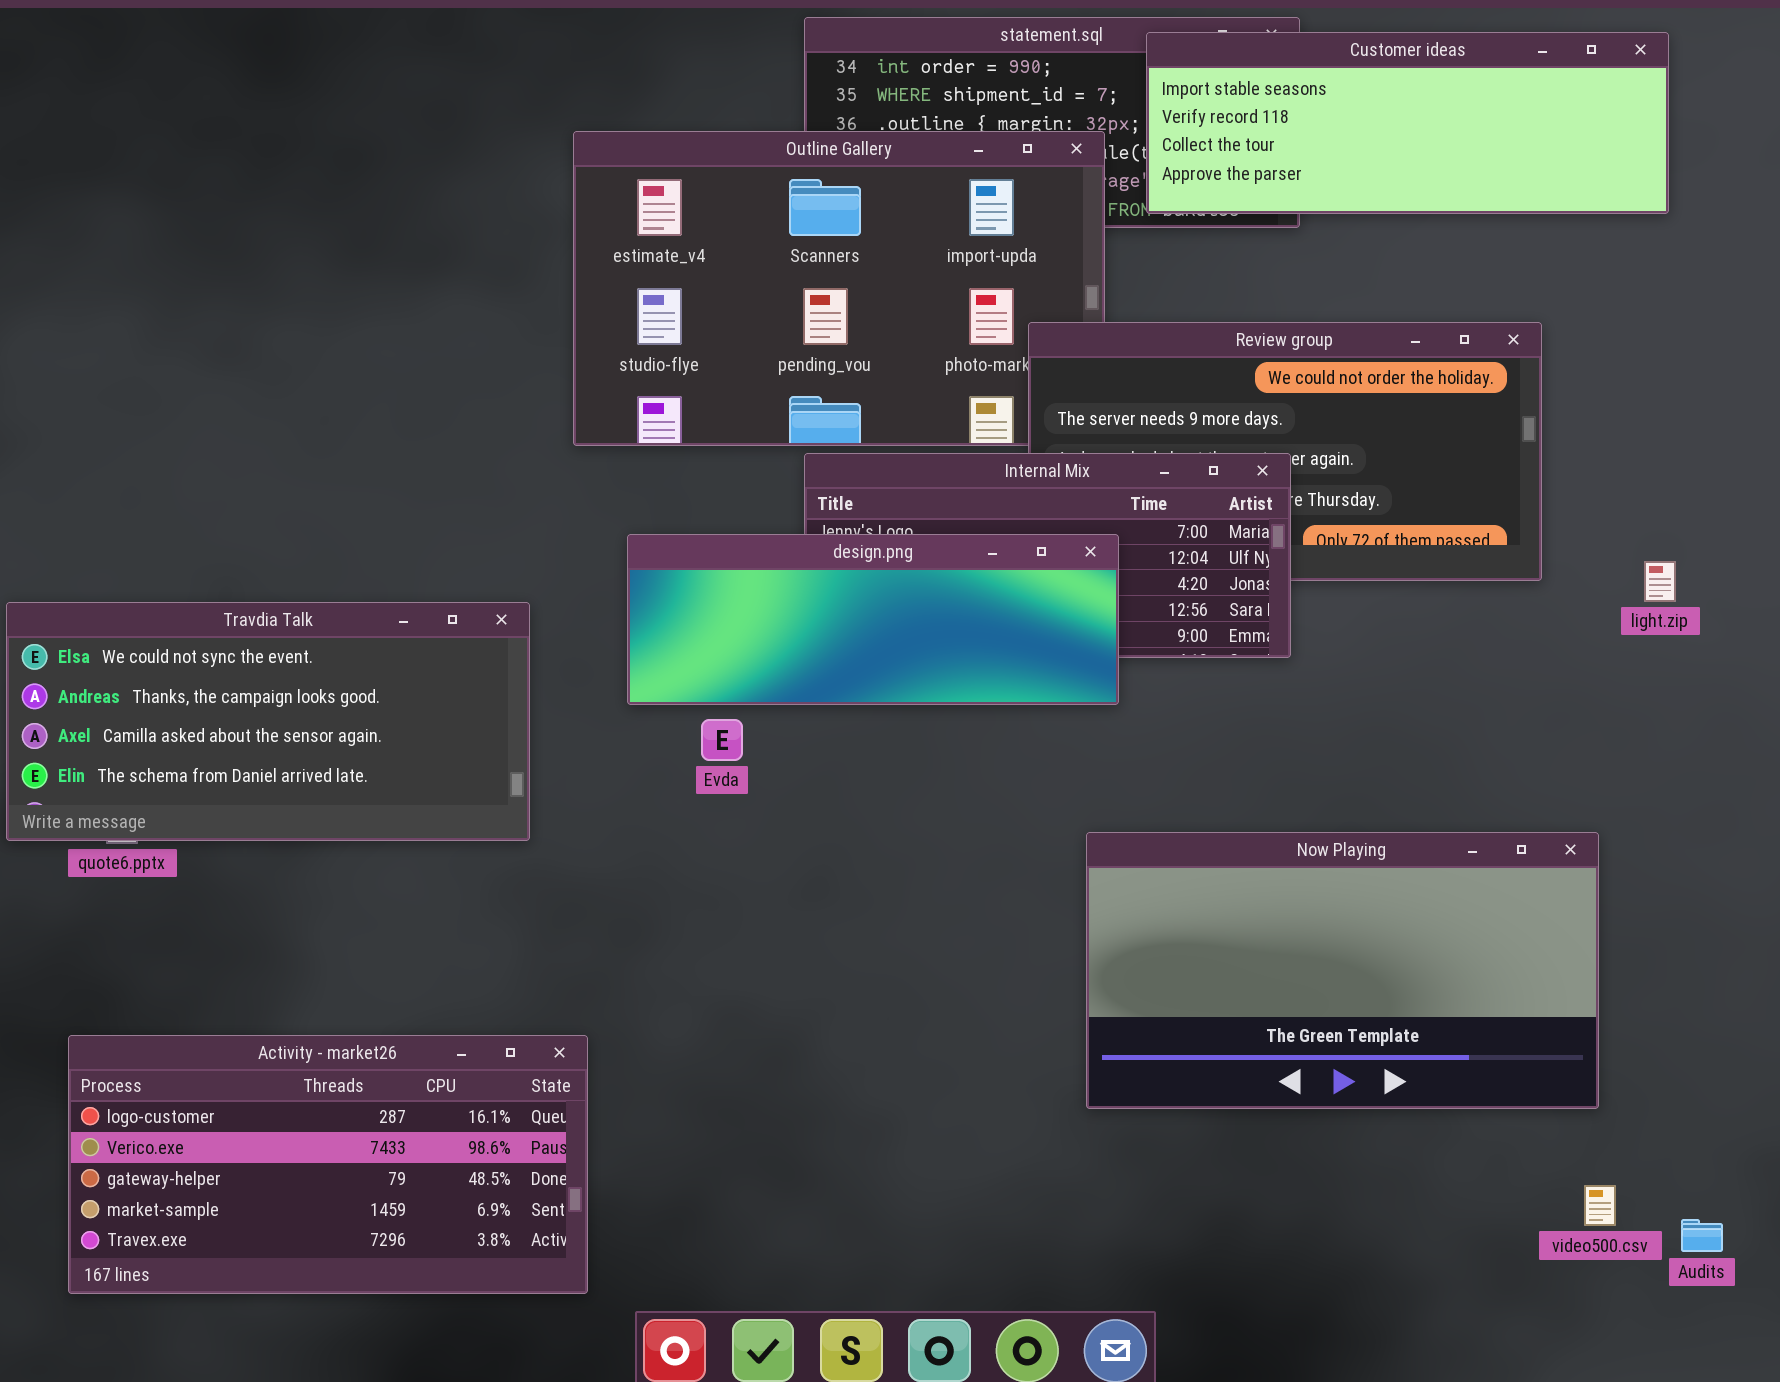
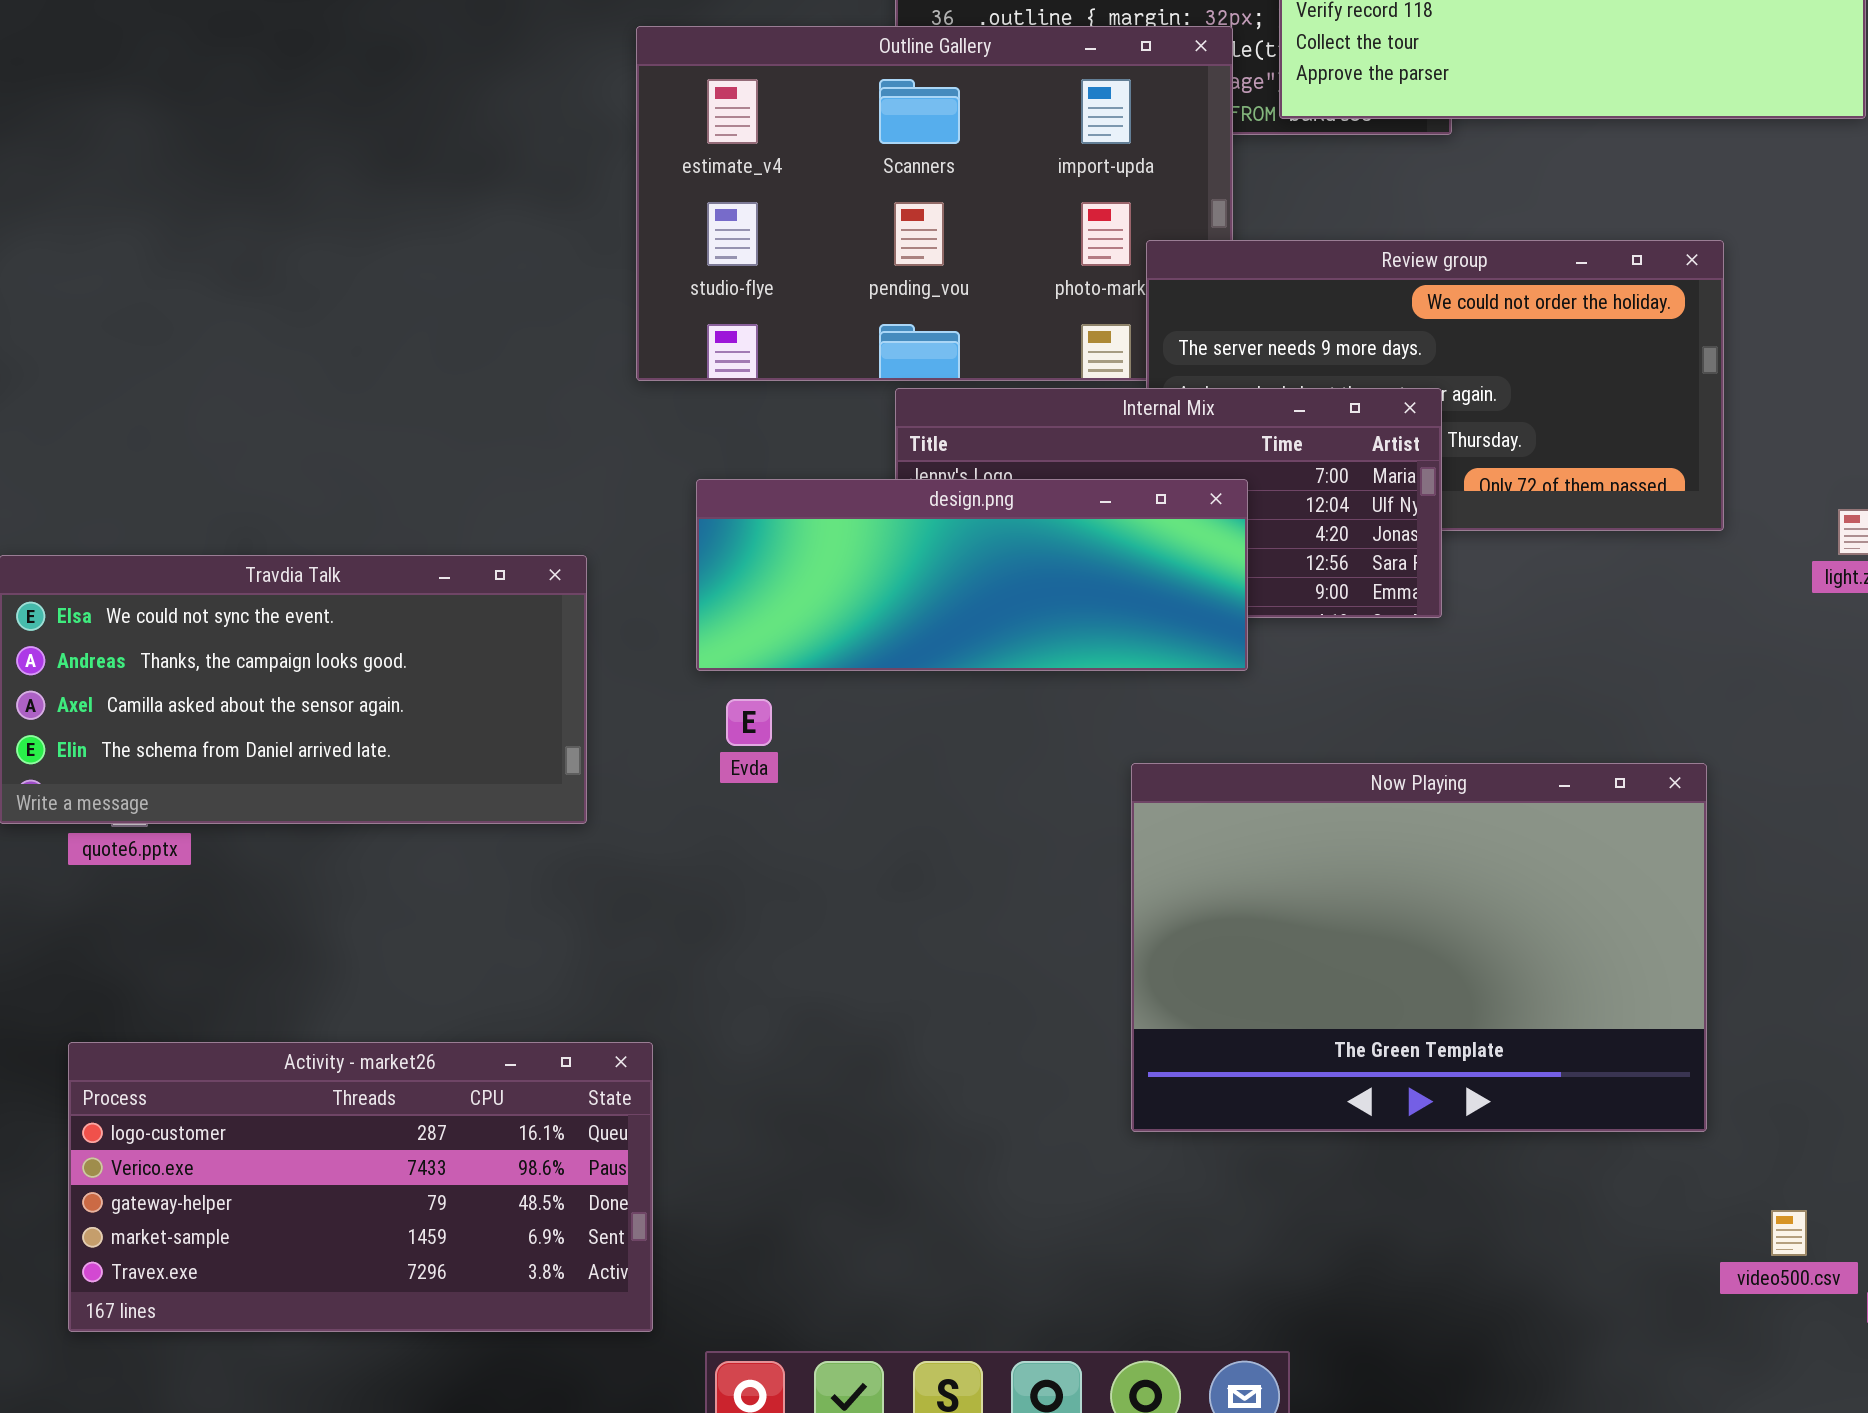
Evda: [701,719,743,761] -> [726,699,772,746], moved
Now Playing: [1086,832,1599,1109] -> [1131,763,1707,1132], moved, resized

